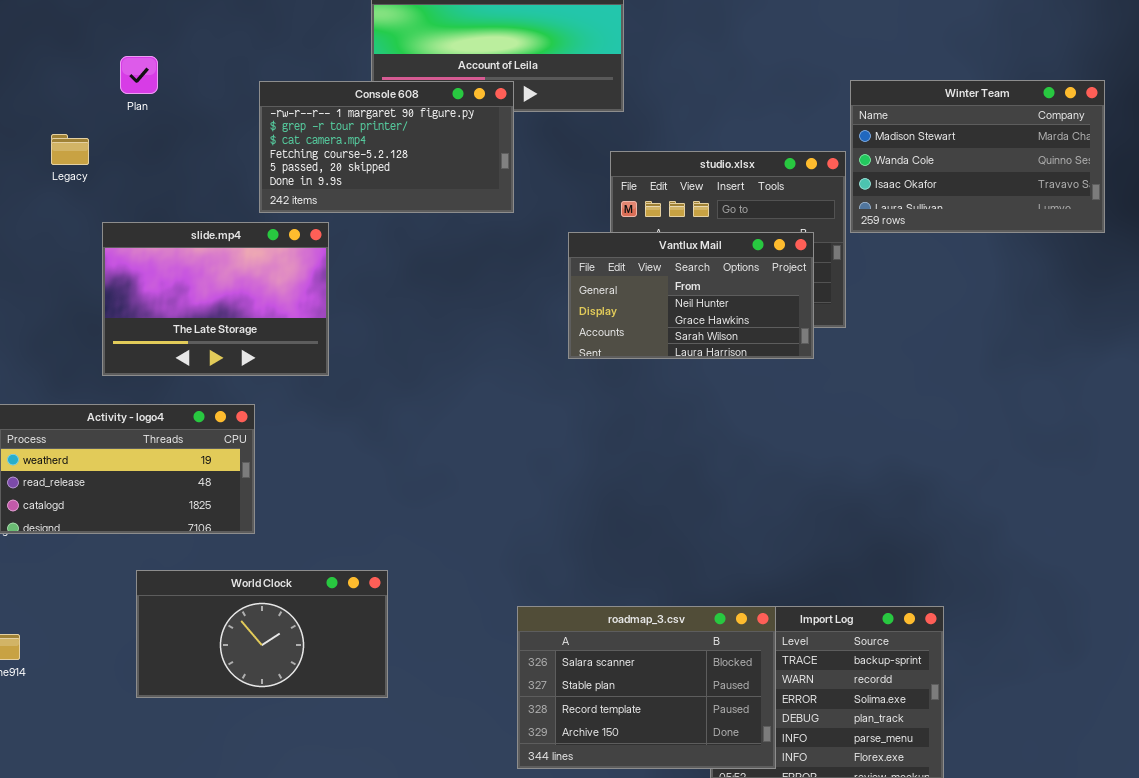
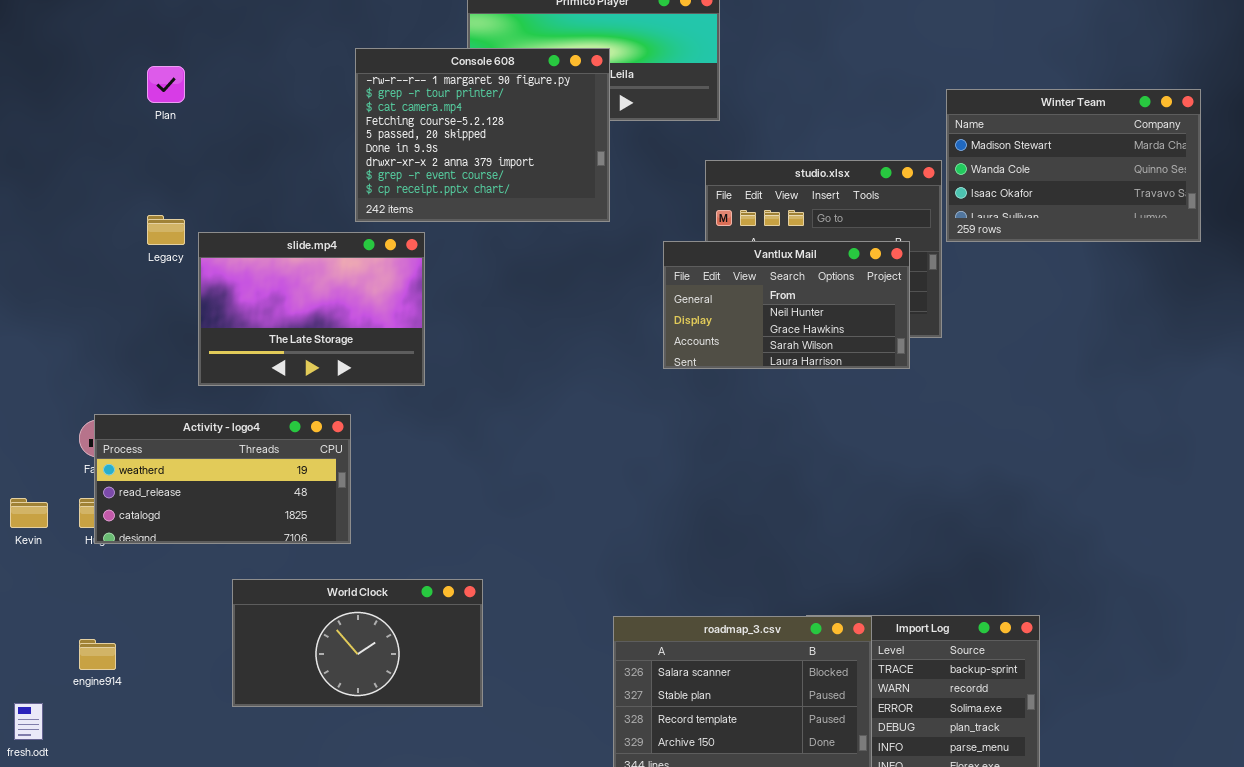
Plan: [120,56,158,94] -> [147,66,185,103], moved
Console 608: [259,81,514,213] -> [355,48,610,222], resized
Legacy: [51,134,89,165] -> [147,215,185,245], moved

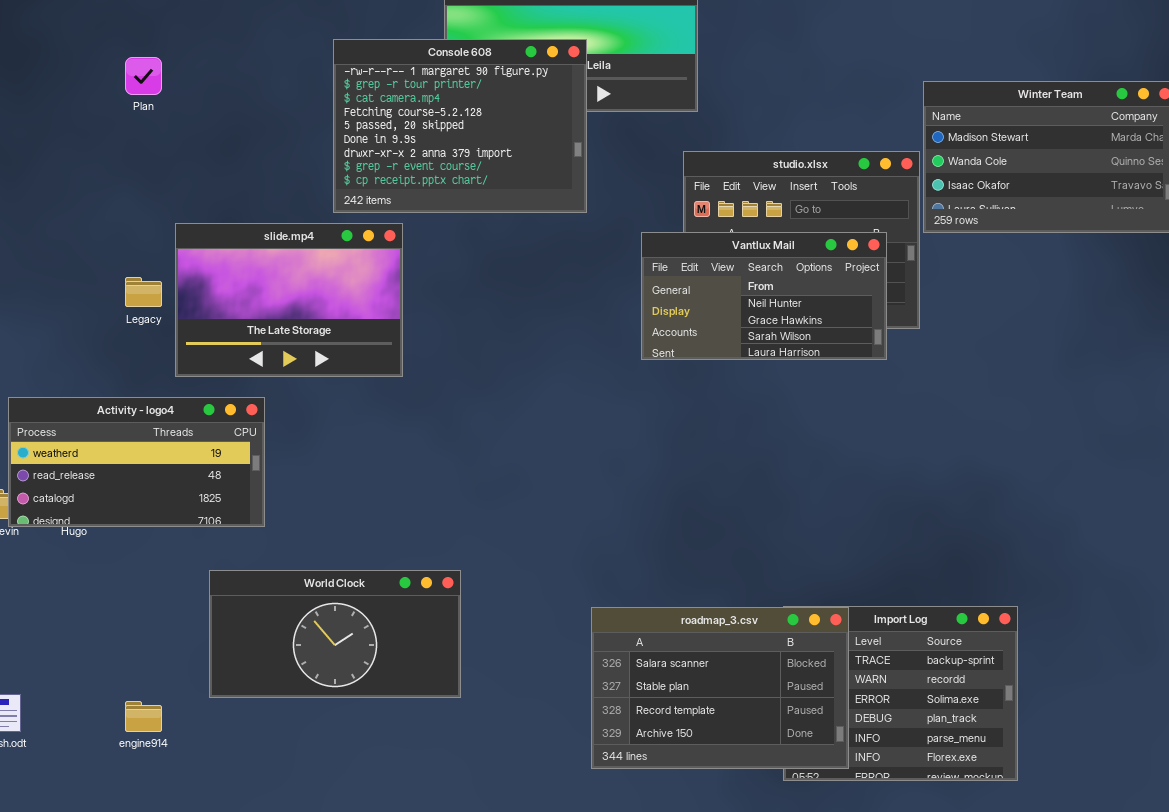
Legacy: [147,215,185,245] -> [125,277,162,307], moved
Activity - logo4: [94,414,351,544] -> [8,397,265,527], moved
engine914: [79,639,116,670] -> [125,701,162,732], moved

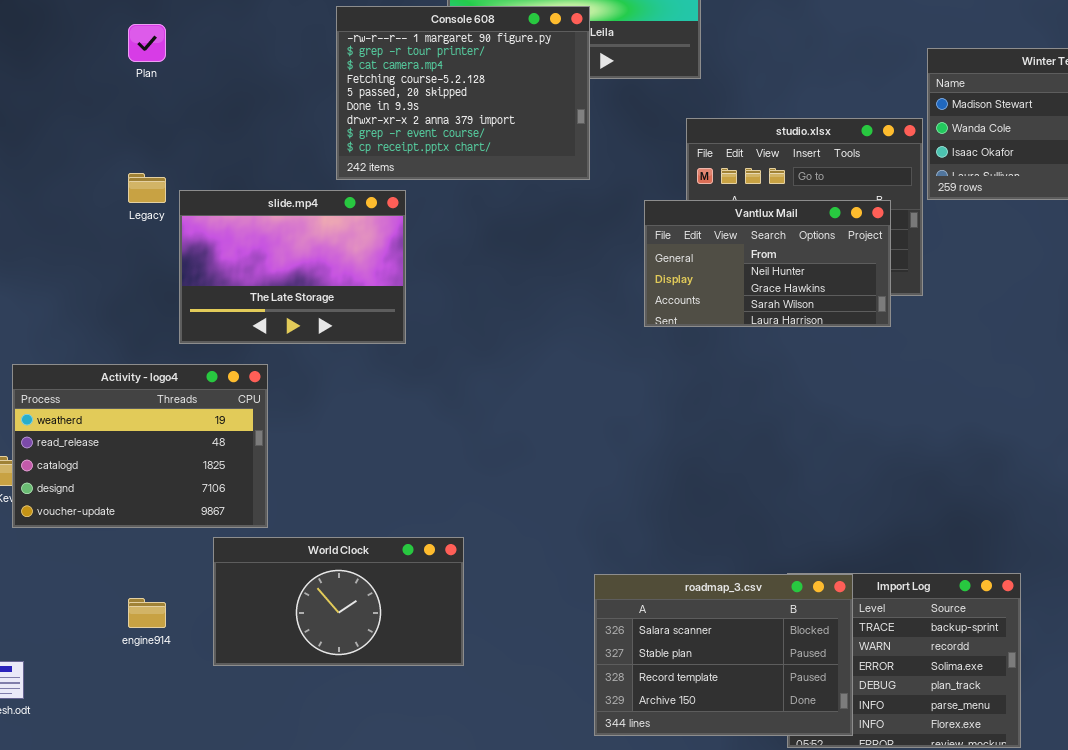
Legacy: [125,277,162,307] -> [128,173,166,203], moved
Activity - logo4: [8,397,265,527] -> [12,364,268,528], resized
engine914: [125,701,162,732] -> [128,598,166,628], moved

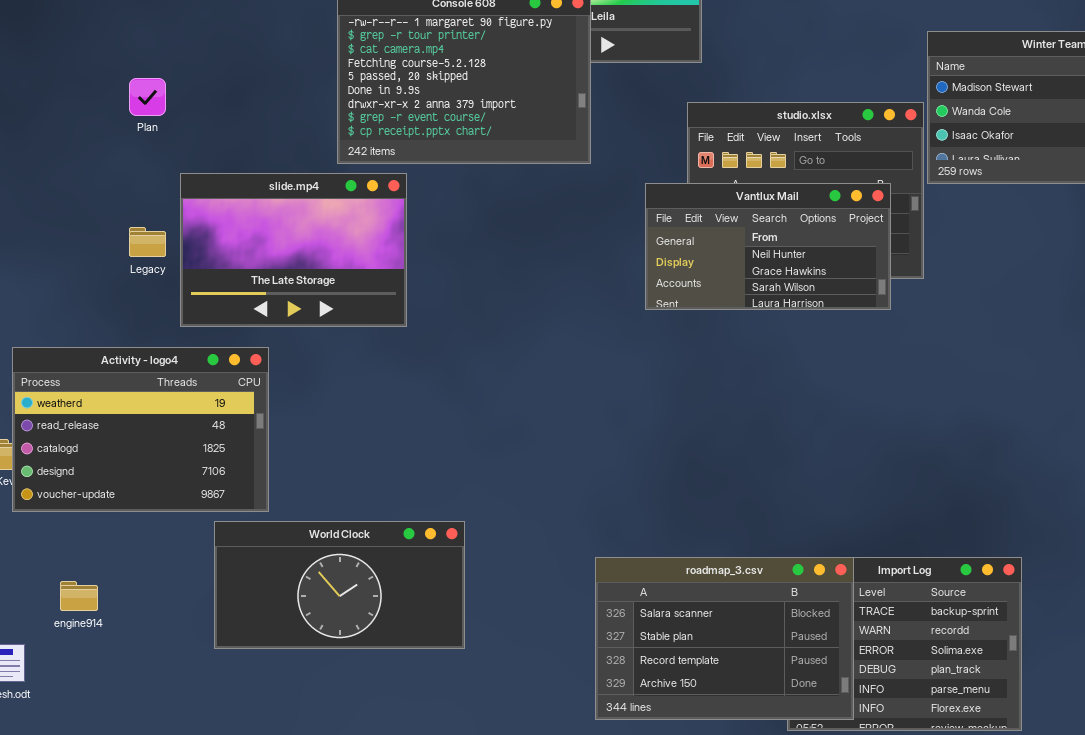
Plan: [128,24,166,62] -> [129,78,166,116], moved
Legacy: [128,173,166,203] -> [129,227,166,257], moved
engine914: [128,598,166,628] -> [60,581,98,611], moved

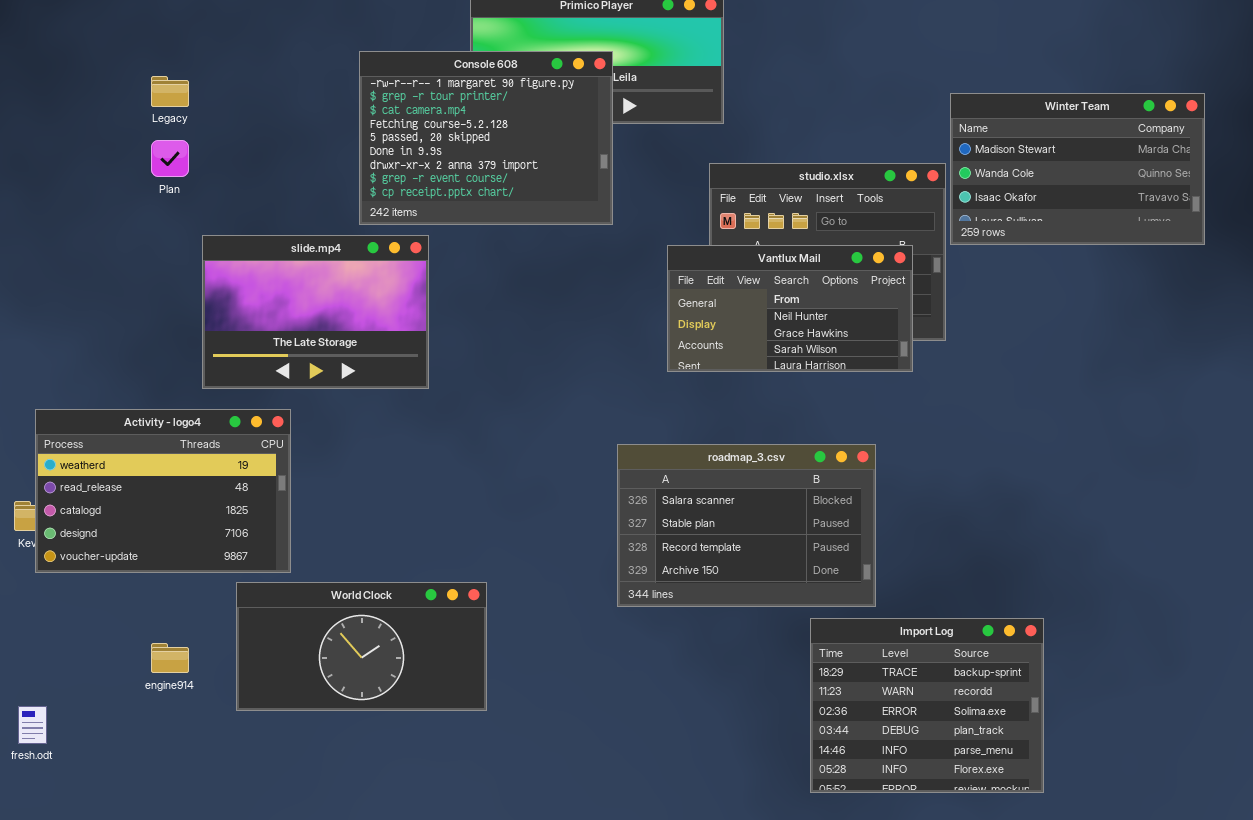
Legacy: [129,227,166,257] -> [151,76,189,107], moved
roadmap_3.csv: [595,557,854,720] -> [617,444,876,607], moved
engine914: [60,581,98,611] -> [151,643,189,673], moved

